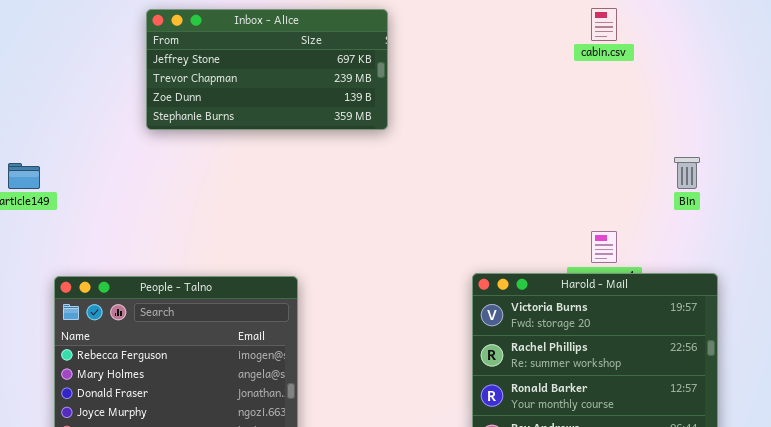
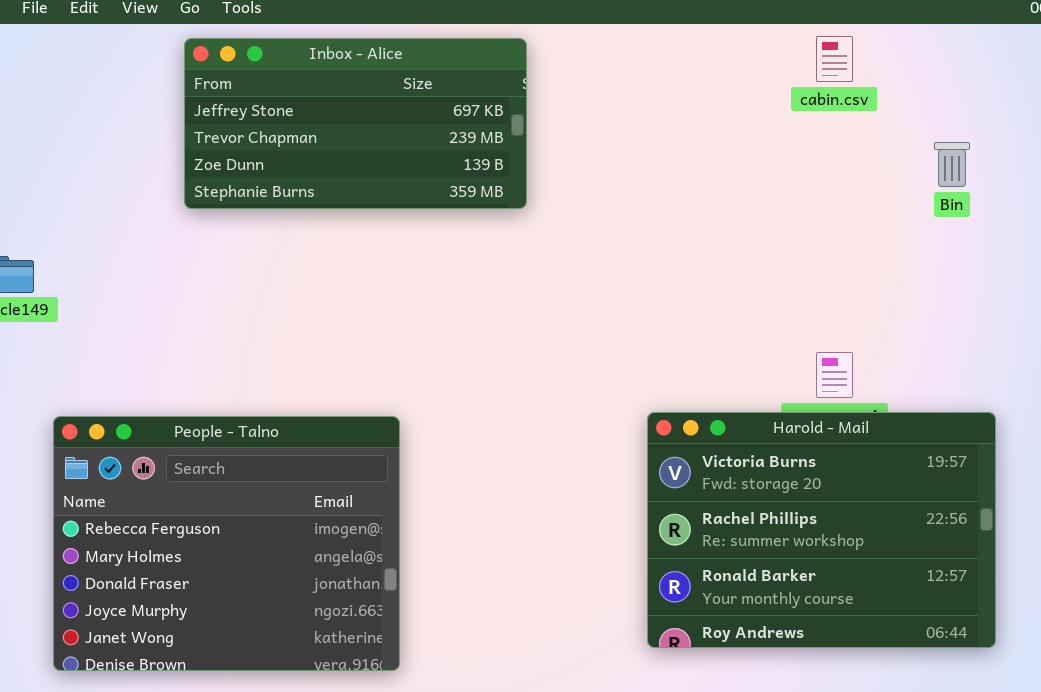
Bin: [674,157,700,189] -> [934,142,970,187], moved

